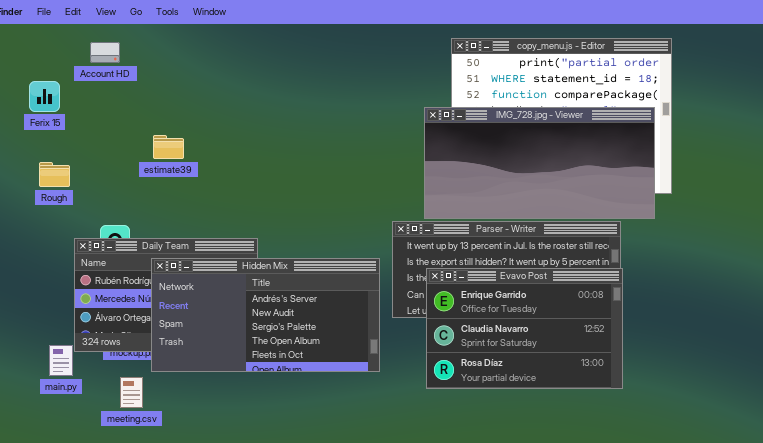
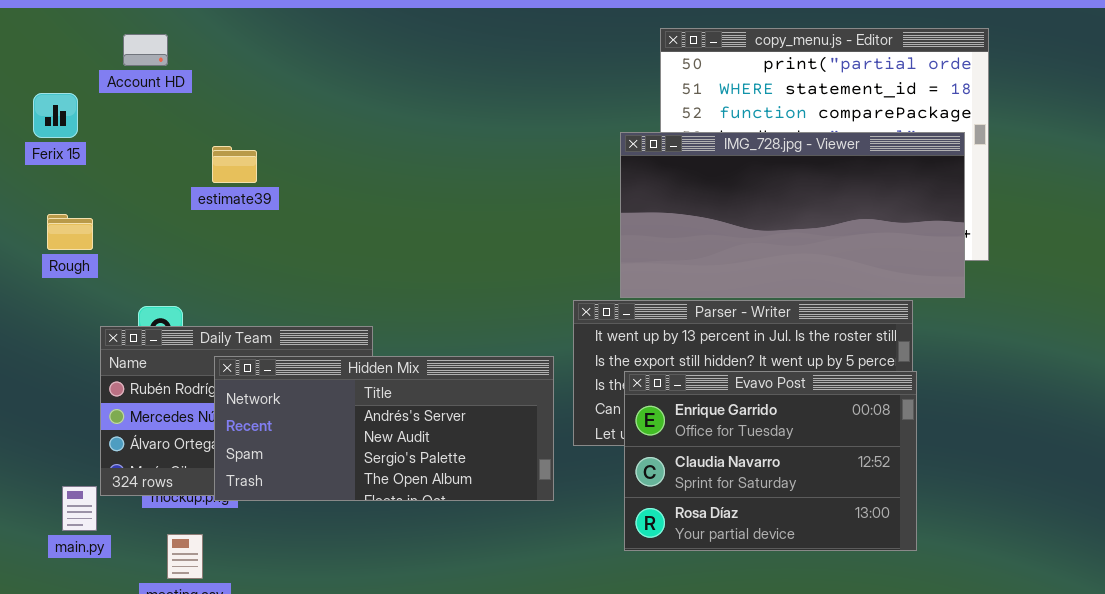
estimate39: [153,135,184,159] -> [212,146,257,183], moved
Hidden Mix: [151,258,380,372] -> [214,356,554,501], resized

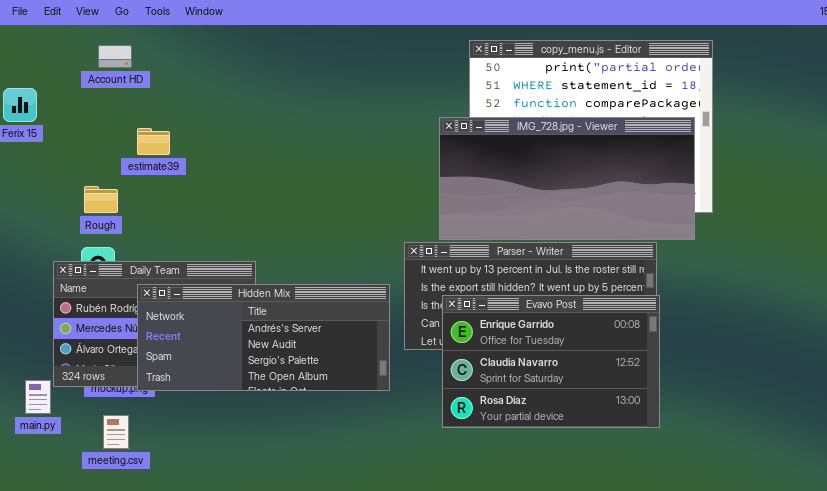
Account HD: [123,34,168,66] -> [98,45,132,68], moved
Rough: [47,214,93,250] -> [84,186,118,213], moved

